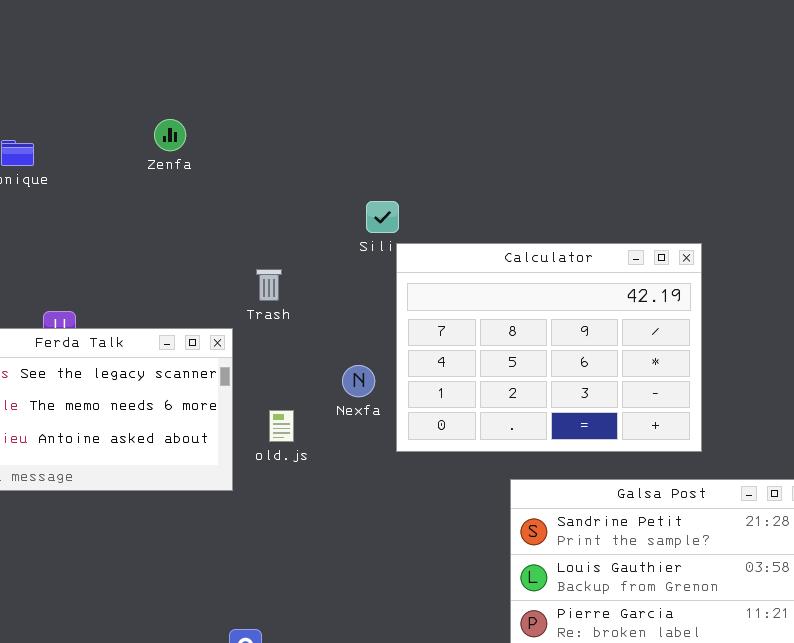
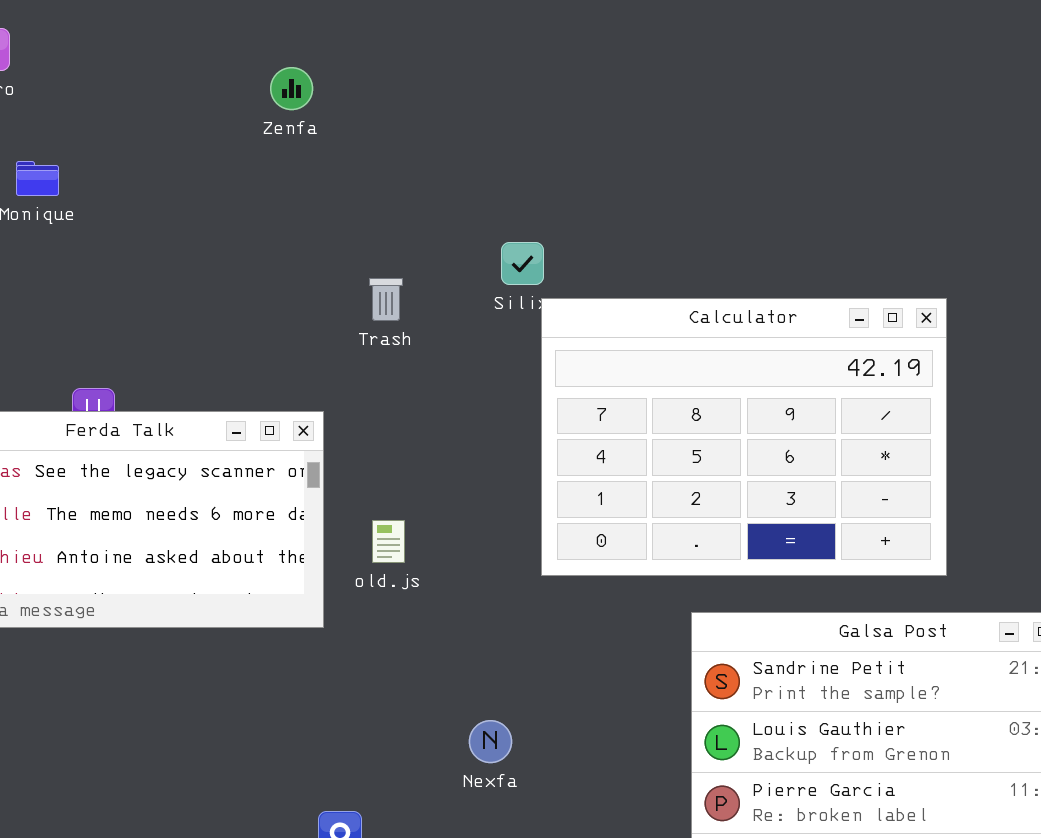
Zenfa: [154,119,186,151] -> [270,67,313,110], moved
Trash: [256,269,282,301] -> [369,278,403,321], moved
Nexfa: [342,365,375,397] -> [469,720,512,763], moved

